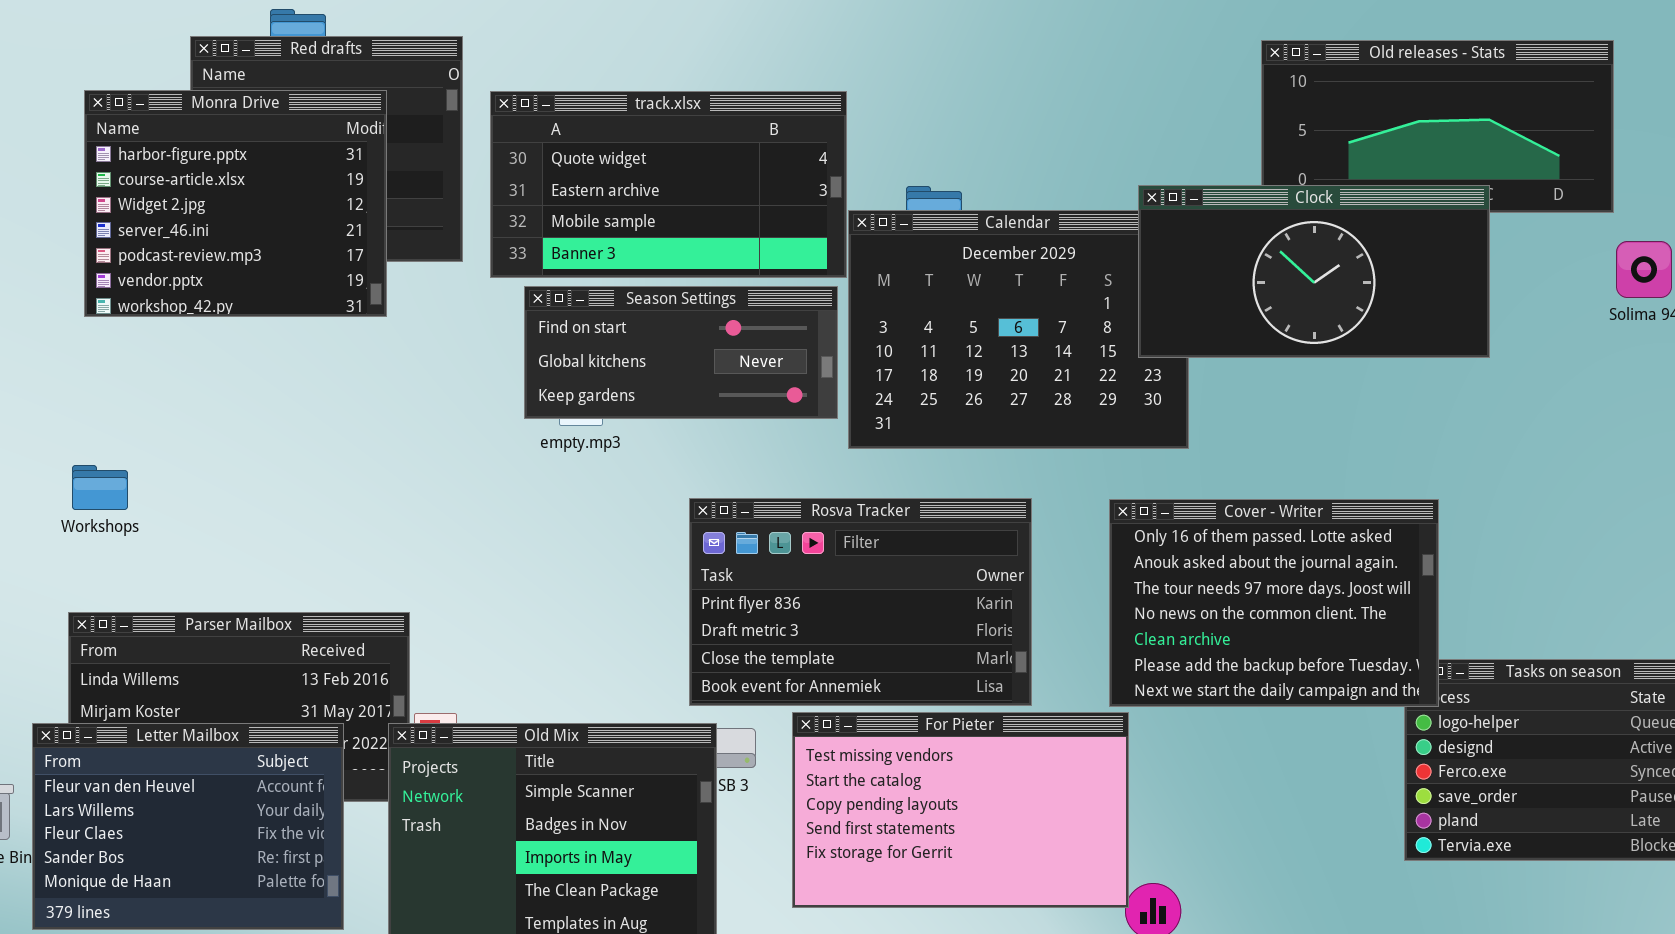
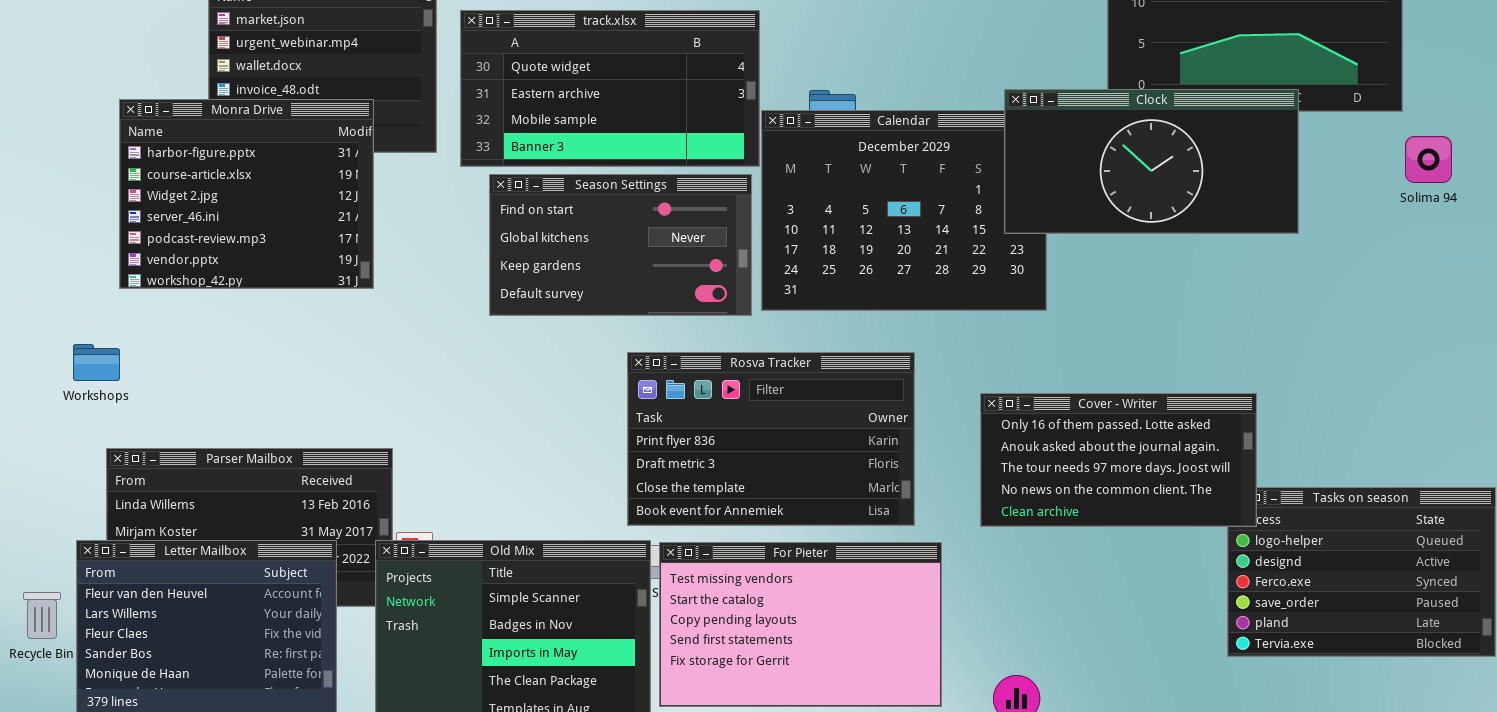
Monra Drive: [84,90,387,317] -> [119,99,374,289], moved
Season Settings: [524,286,838,419] -> [489,174,752,316], resized
Workshops: [72,465,128,510] -> [73,344,120,381], moved
Cover - Writer: [1109,499,1439,707] -> [980,393,1257,527], resized
For Pieter: [792,712,1129,908] -> [659,542,942,707], moved

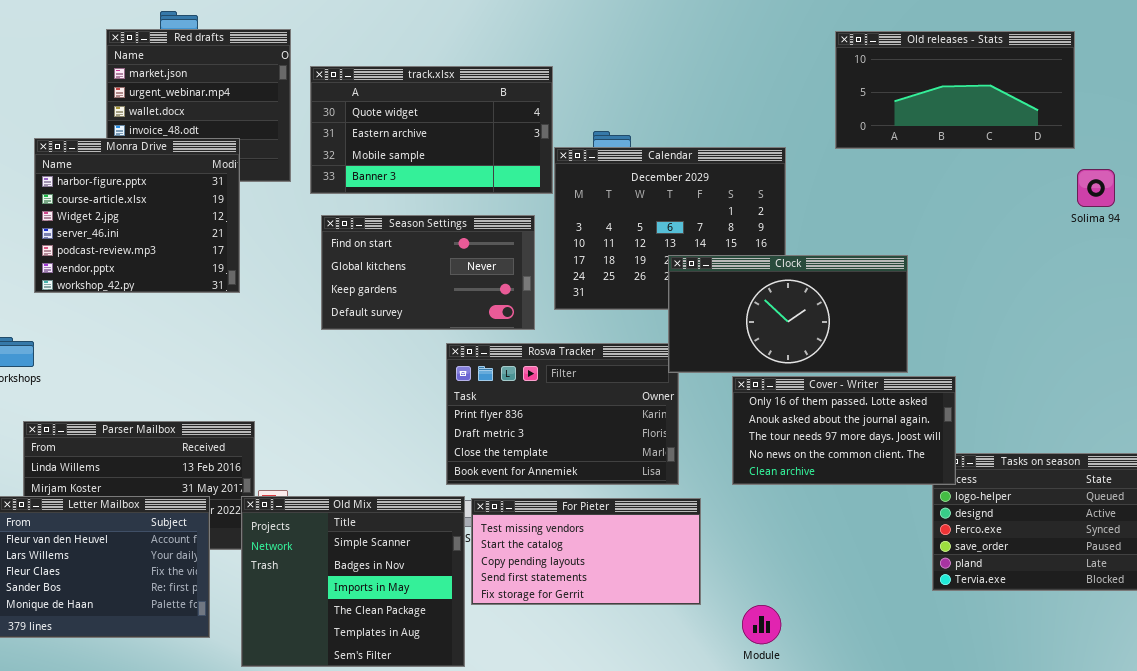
Clock: [1004,89,1299,234] -> [668,255,908,373], moved
Season Settings: [489,174,752,316] -> [321,215,535,330], moved
For Pieter: [659,542,942,707] -> [471,498,701,605], resized

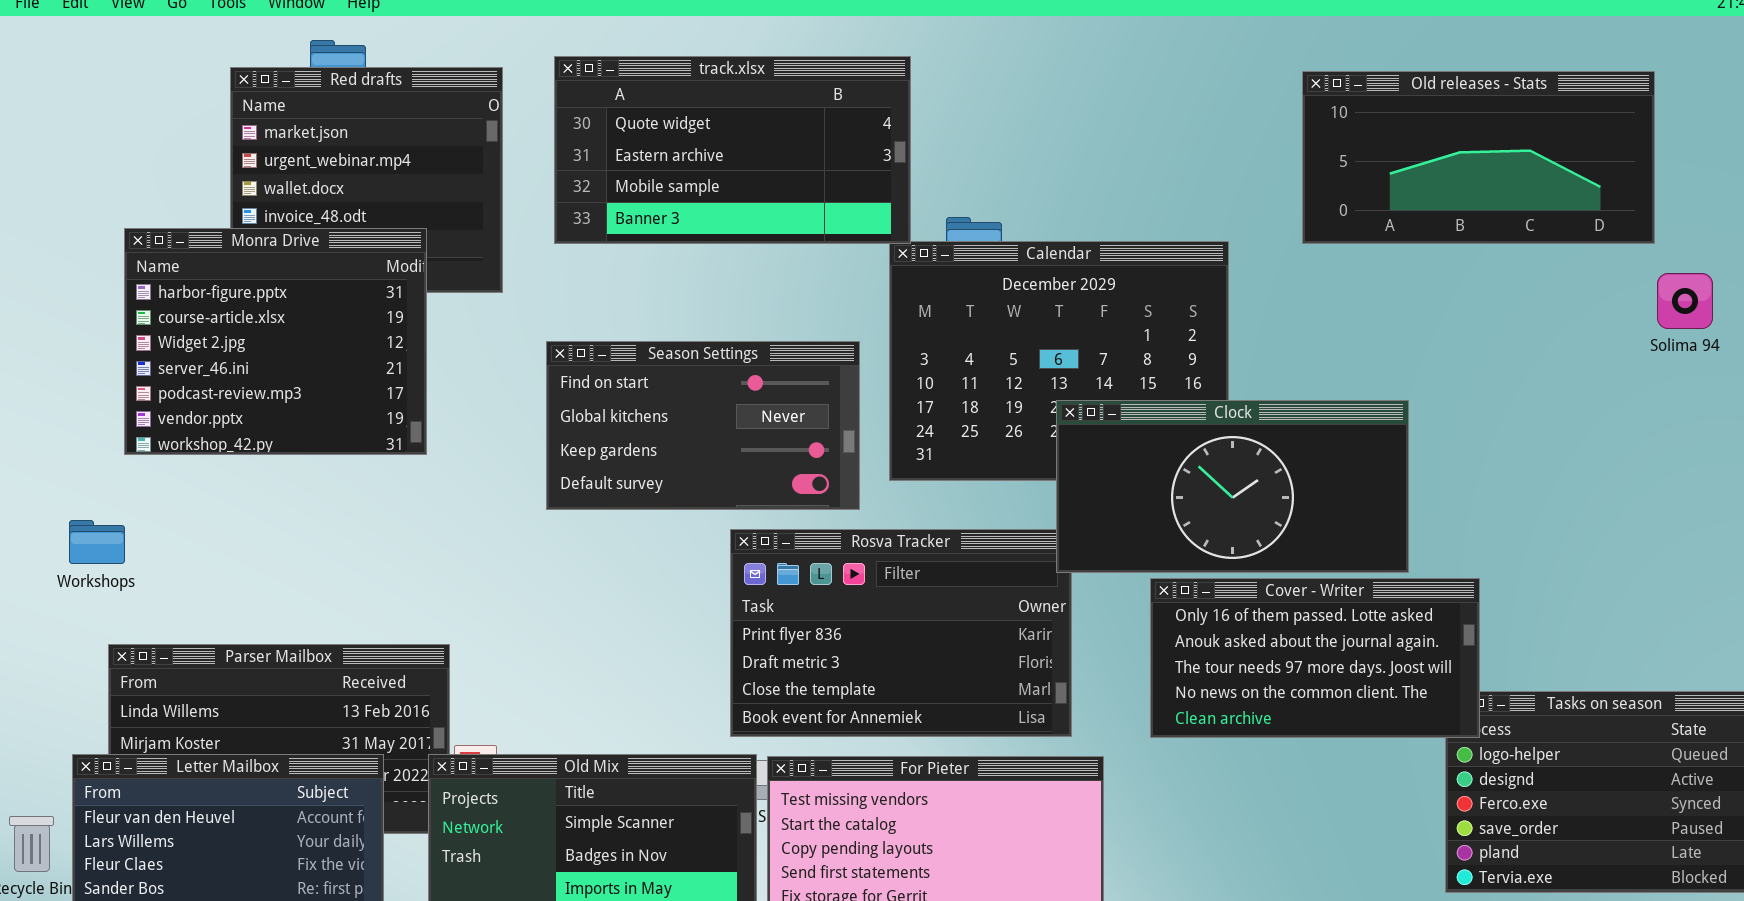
track.xlsx: [310,66,553,194] -> [554,56,911,244], moved

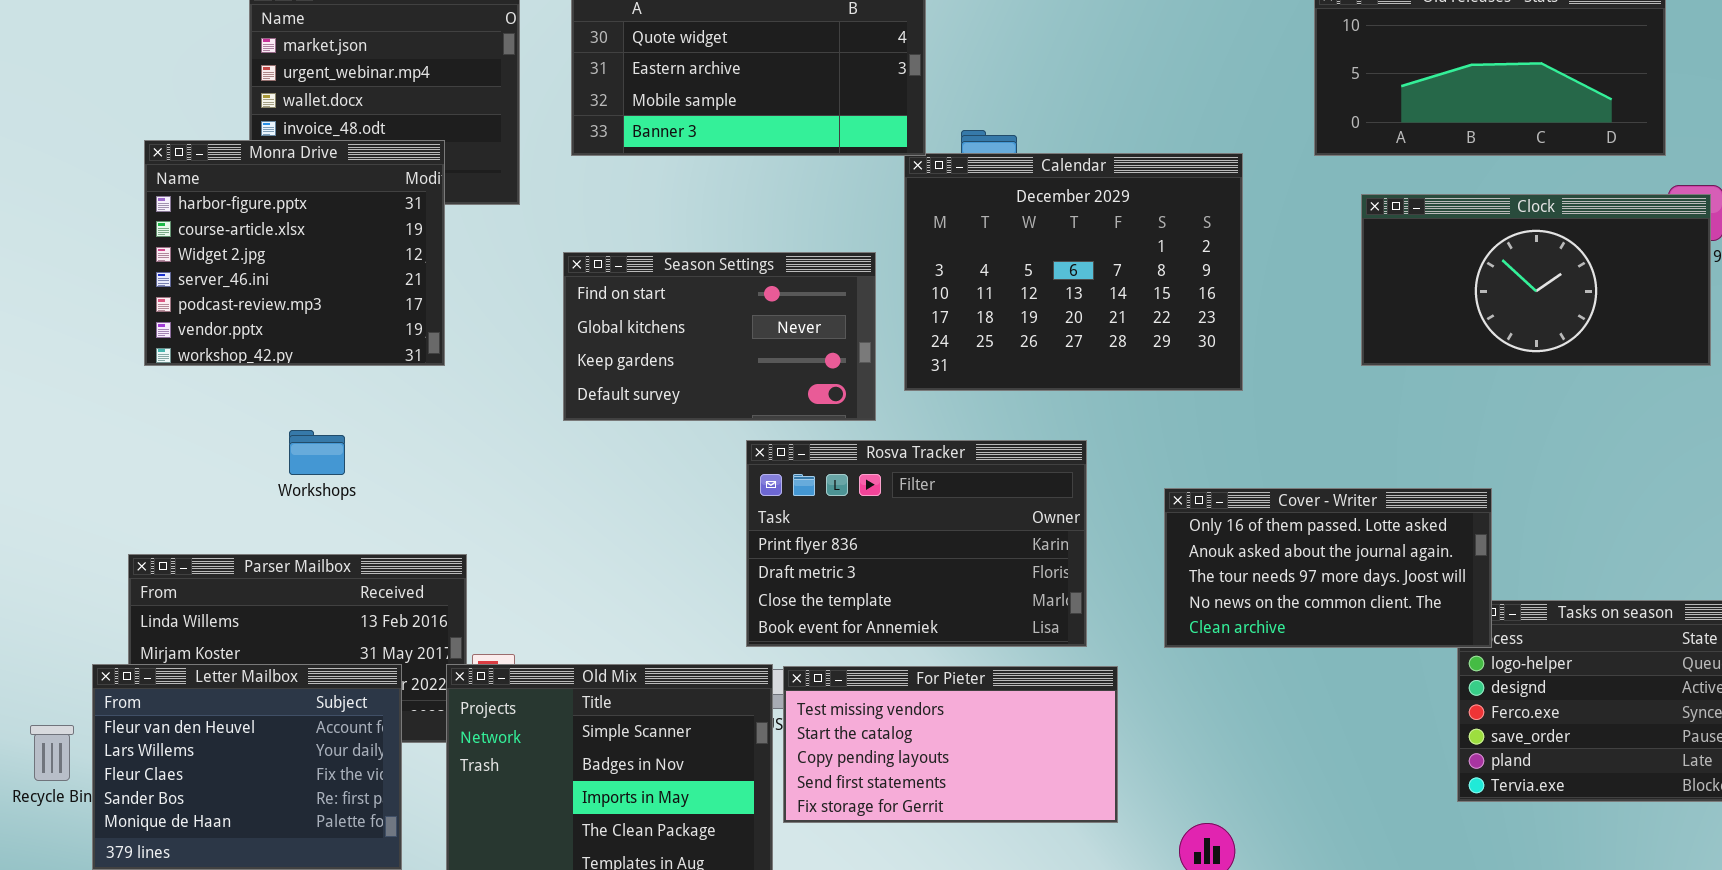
Clock: [1056,400,1409,573] -> [1361,194,1711,366], moved
Workshops: [69,520,125,564] -> [289,430,345,475], moved

